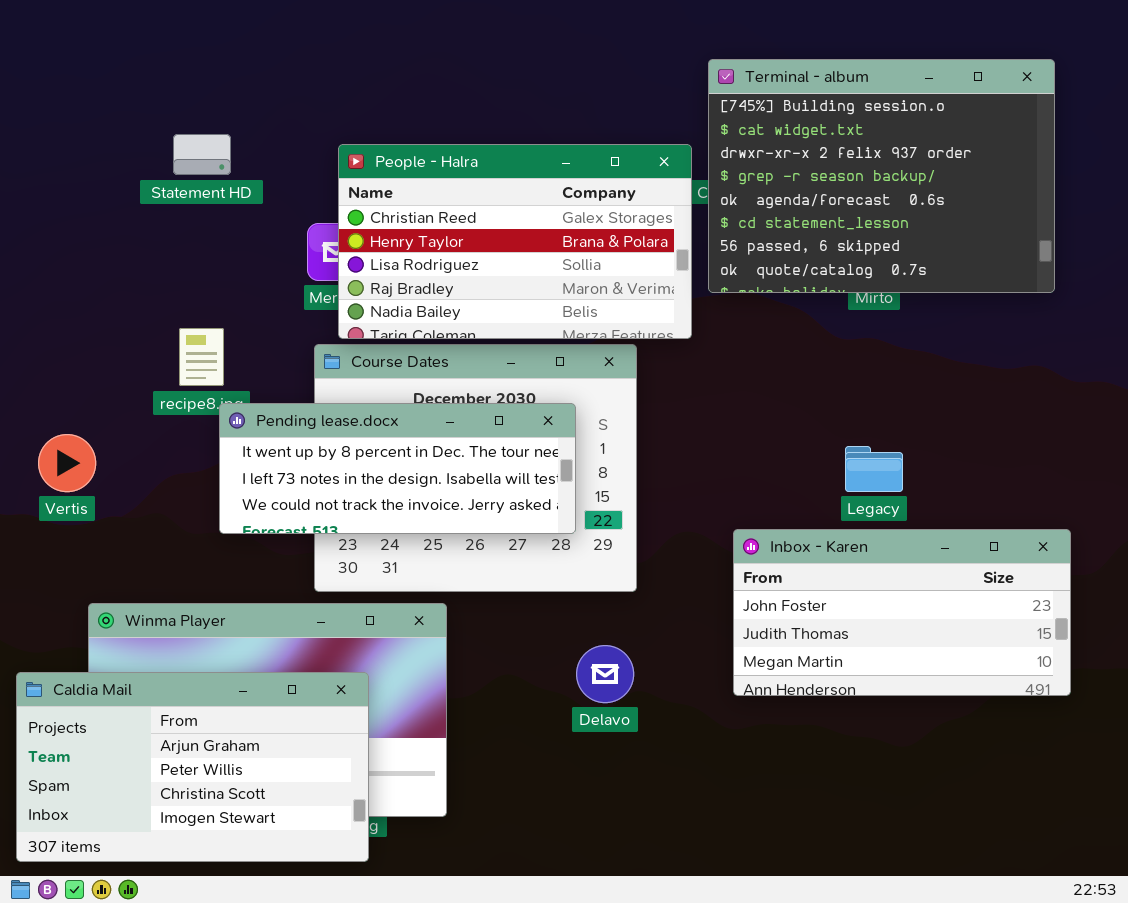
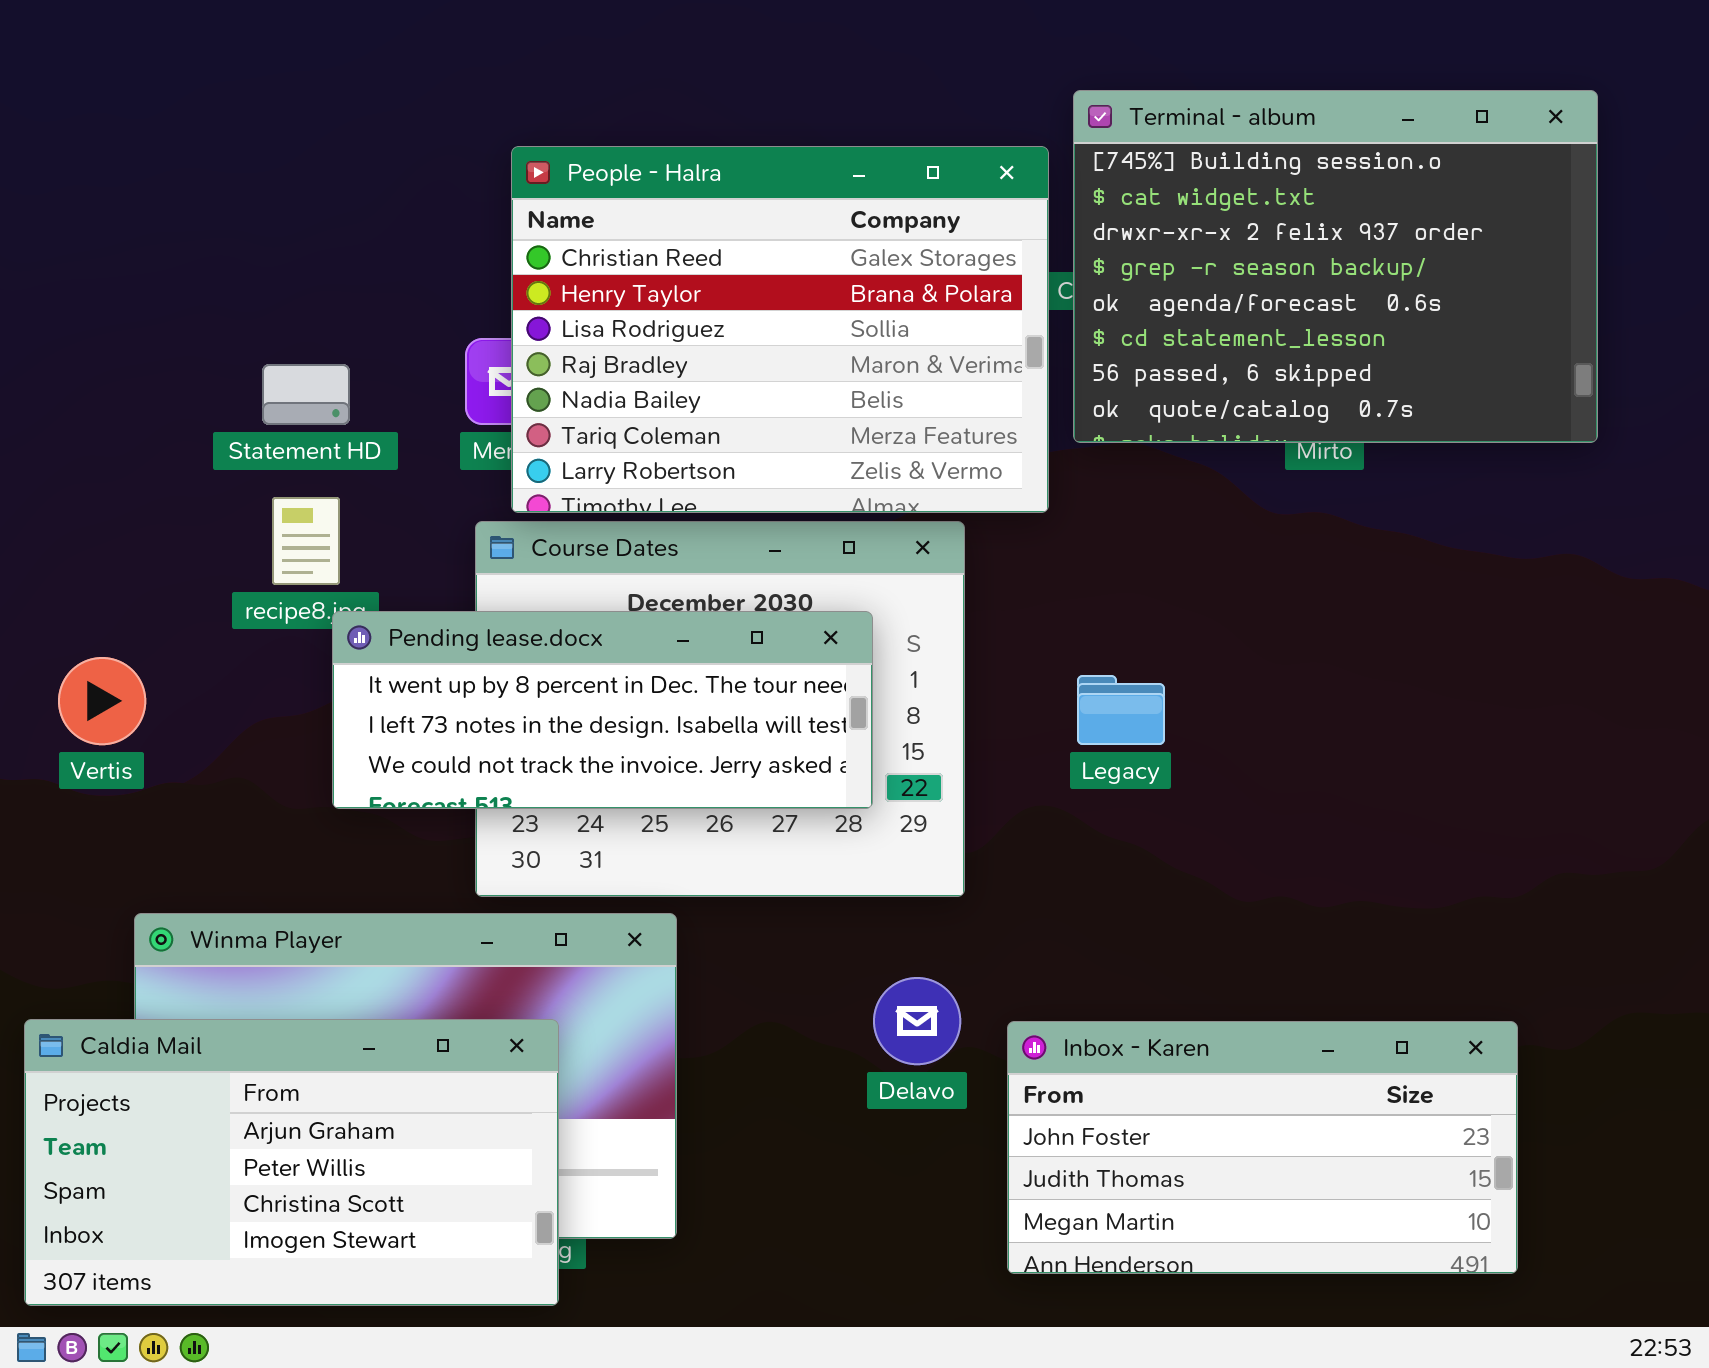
Statement HD: [173,134,231,175] -> [262,364,350,425], moved
People - Halra: [338,144,692,339] -> [511,146,1049,513], resized
Legacy: [845,446,903,492] -> [1077,675,1165,745], moved
Inbox - Karen: [733,529,1071,696] -> [1007,1021,1518,1274], moved

